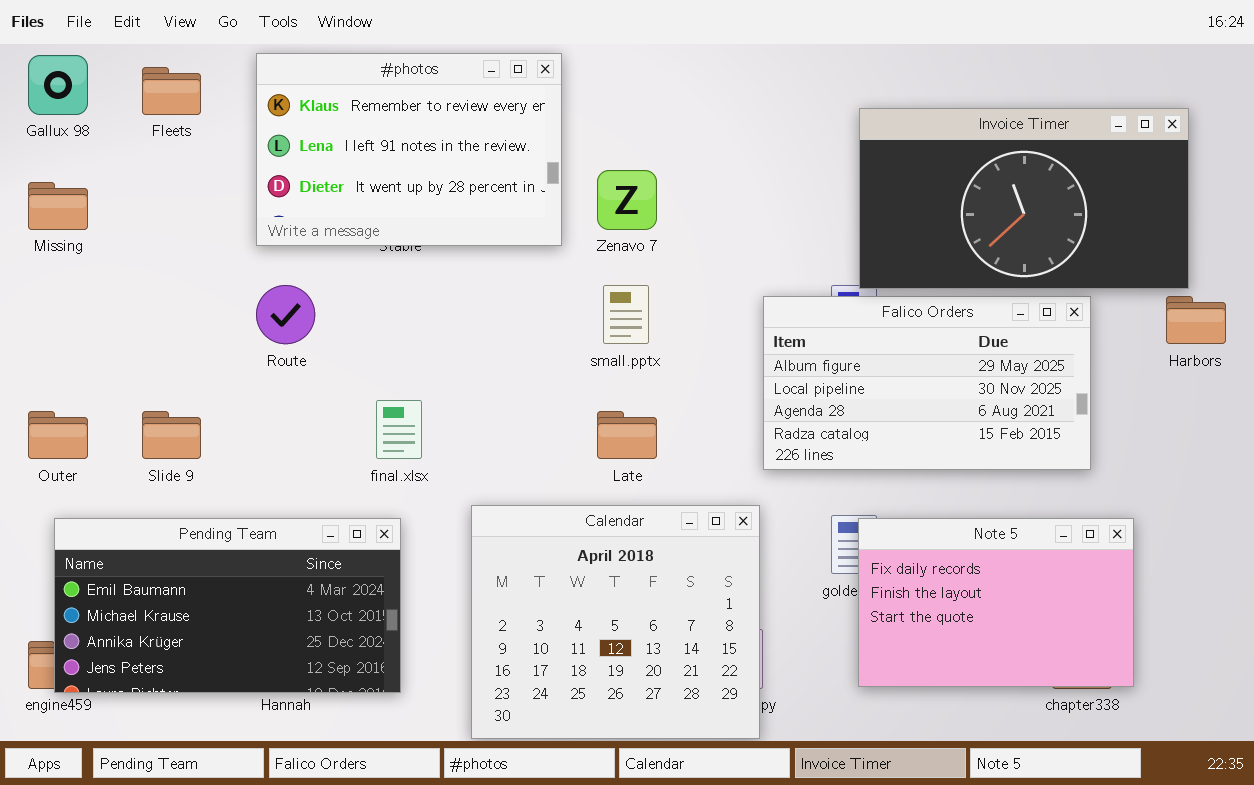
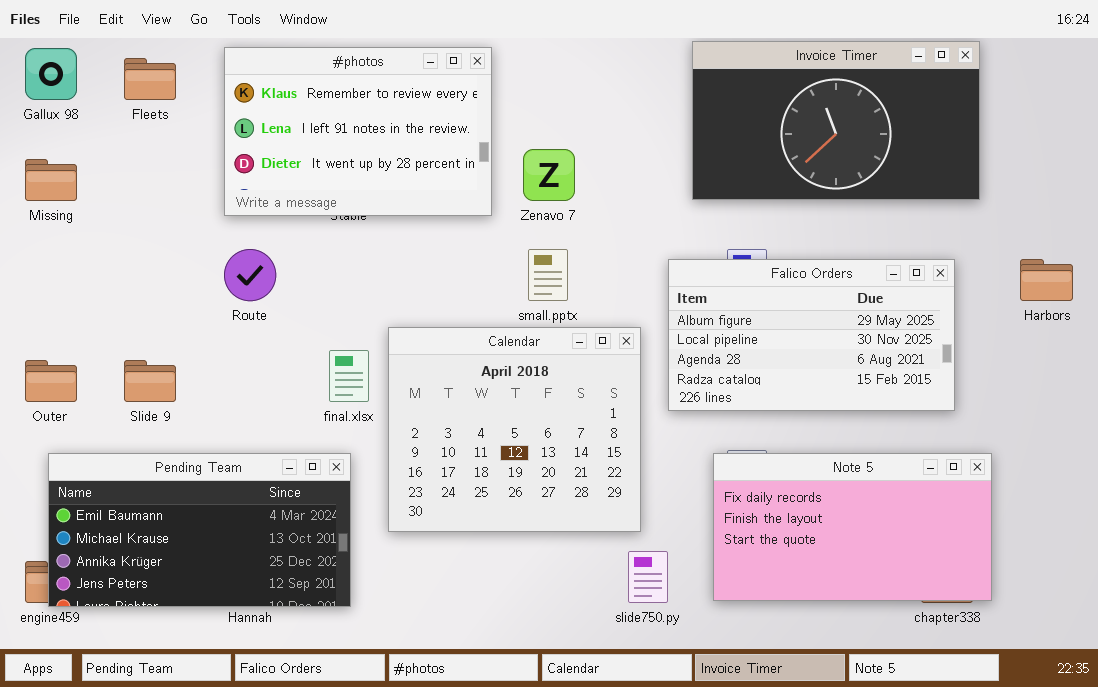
Invoice Timer: [859,108,1189,289] -> [692,41,980,200], moved
Calendar: [471,505,760,739] -> [388,327,641,532], moved
Note 5: [858,518,1134,687] -> [713,453,992,601], resized

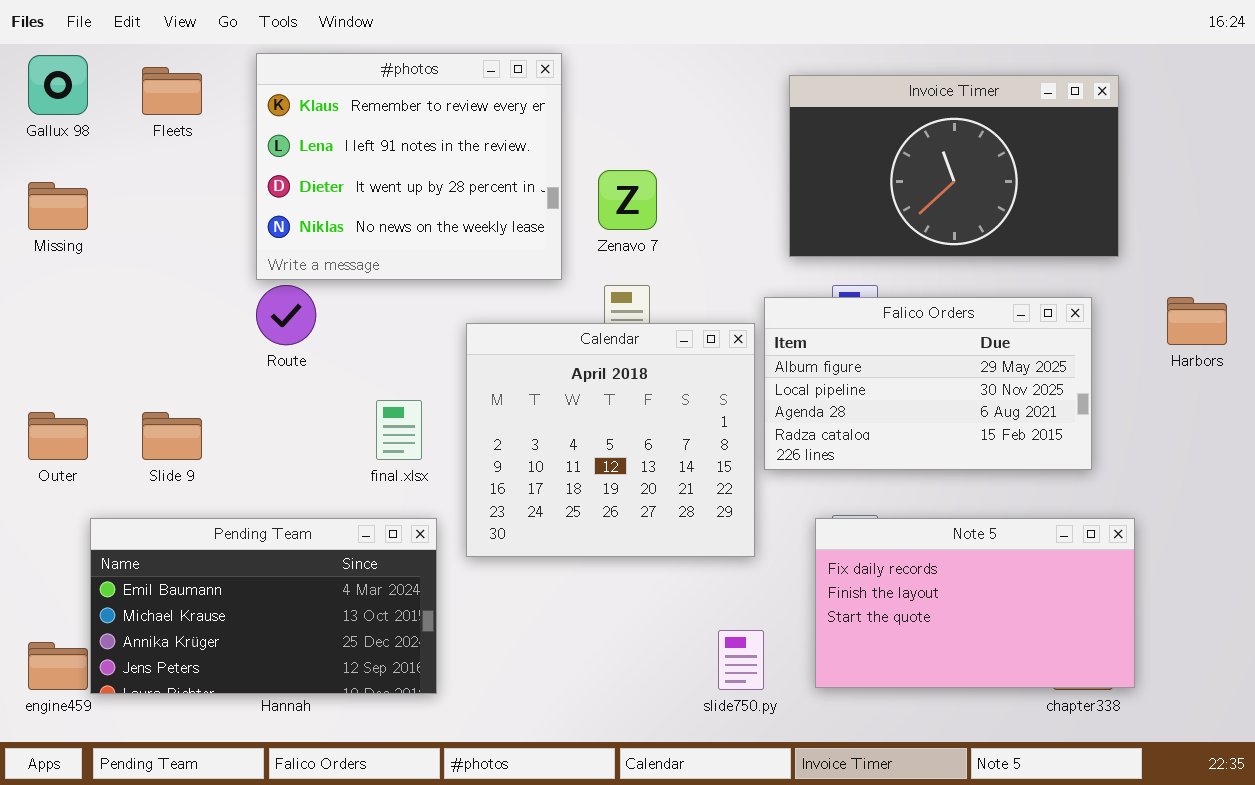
Invoice Timer: [692,41,980,200] -> [789,75,1119,257], moved
#photos: [224,47,492,216] -> [256,53,562,280], resized
Calendar: [388,327,641,532] -> [466,323,755,557], moved
Pending Team: [48,453,351,607] -> [90,518,437,694], moved

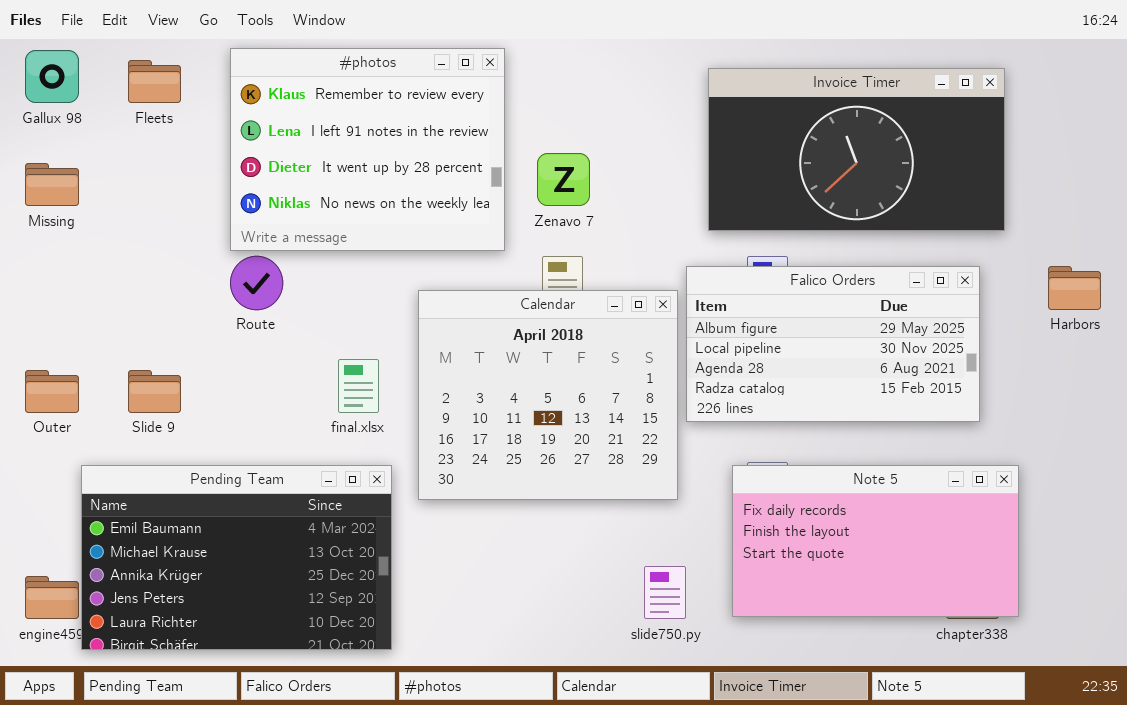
Pending Team: [90,518,437,694] -> [81,465,392,650], resized

